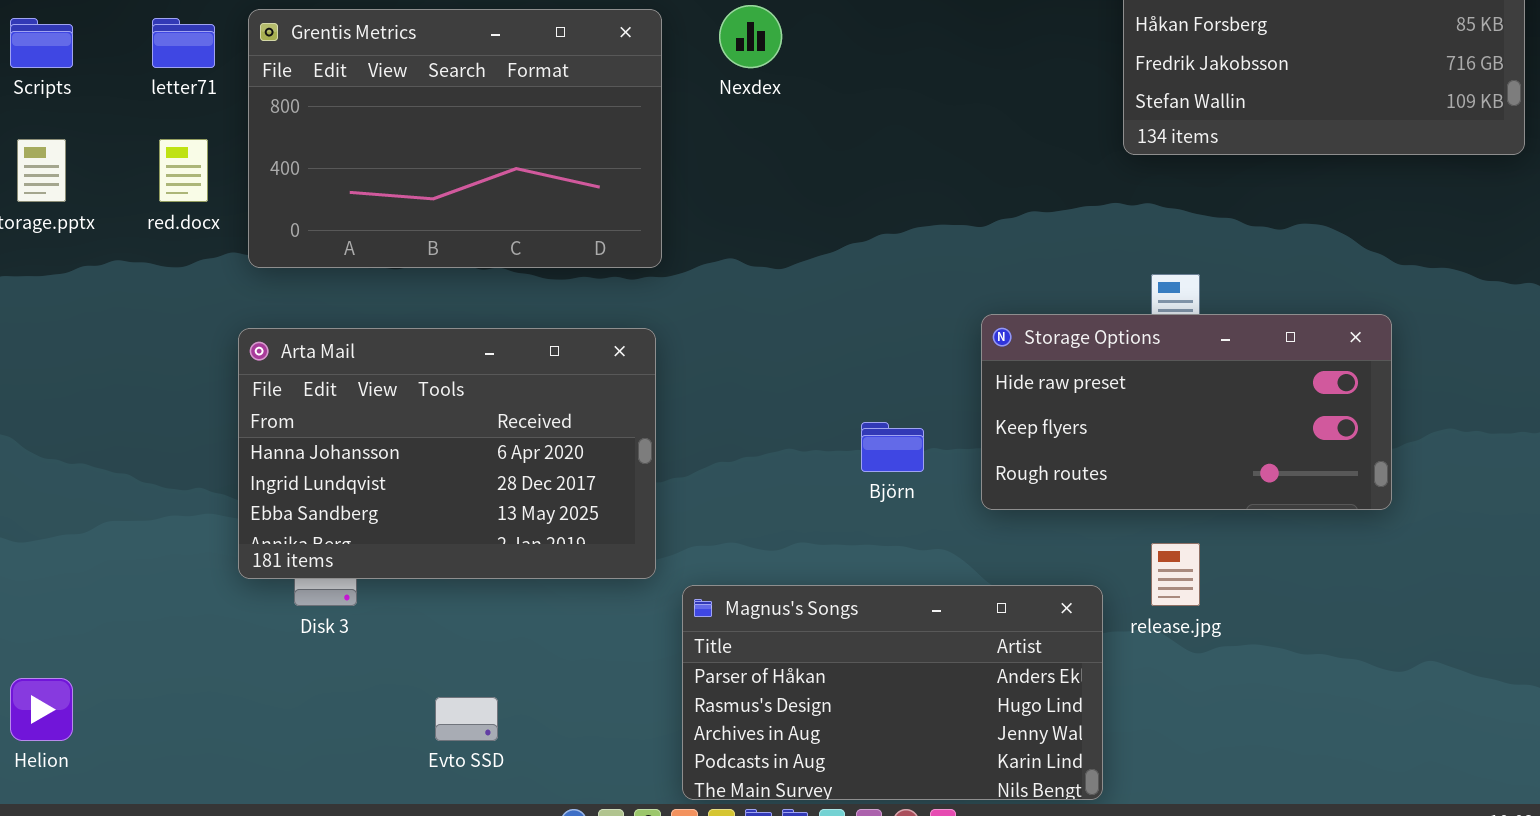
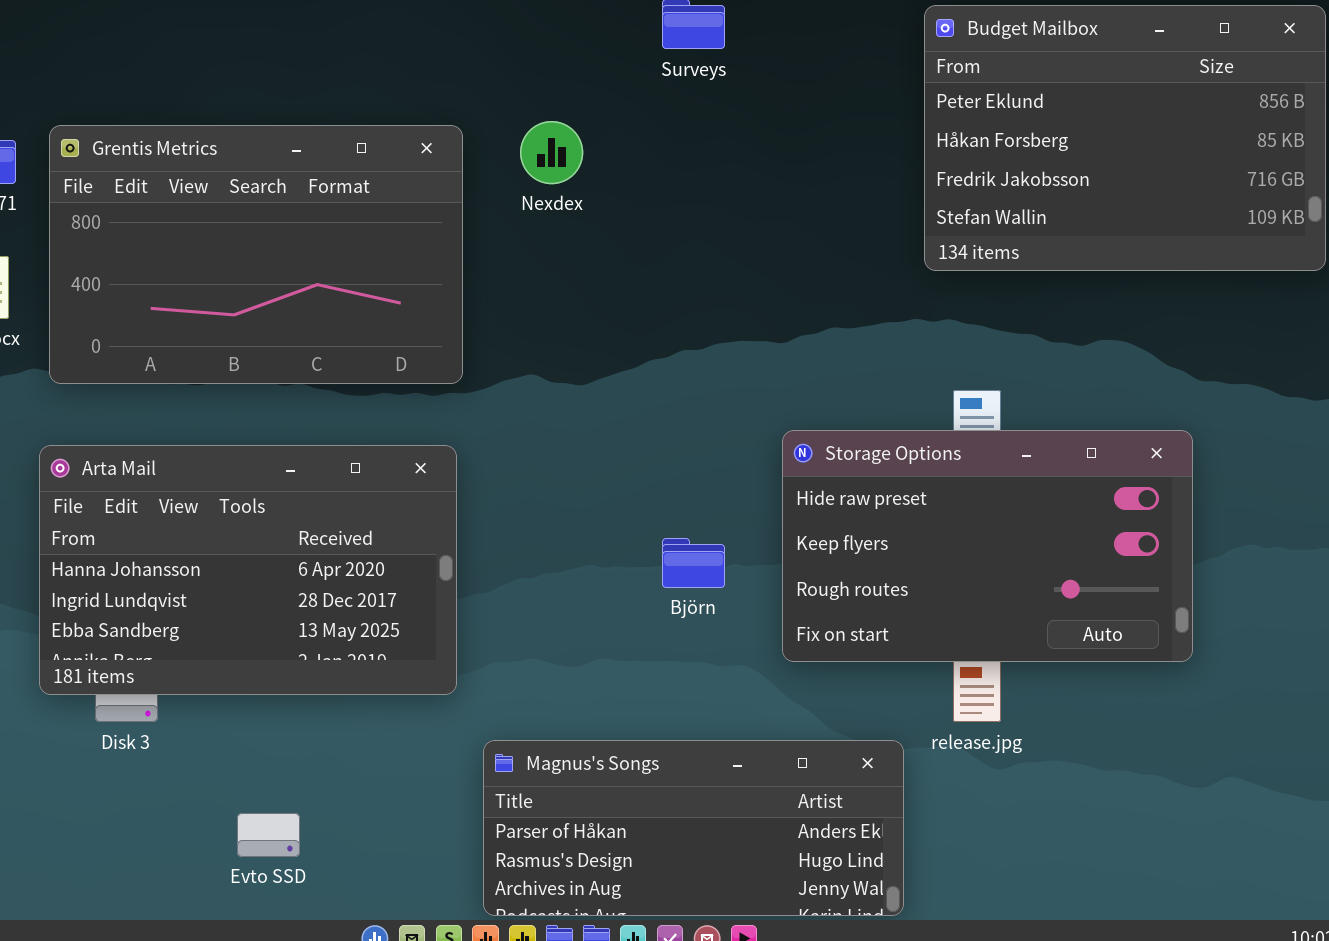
Storage Options: [981,314,1392,510] -> [782,430,1193,662], resized
Magnus's Songs: [682,585,1103,800] -> [483,740,904,916], resized

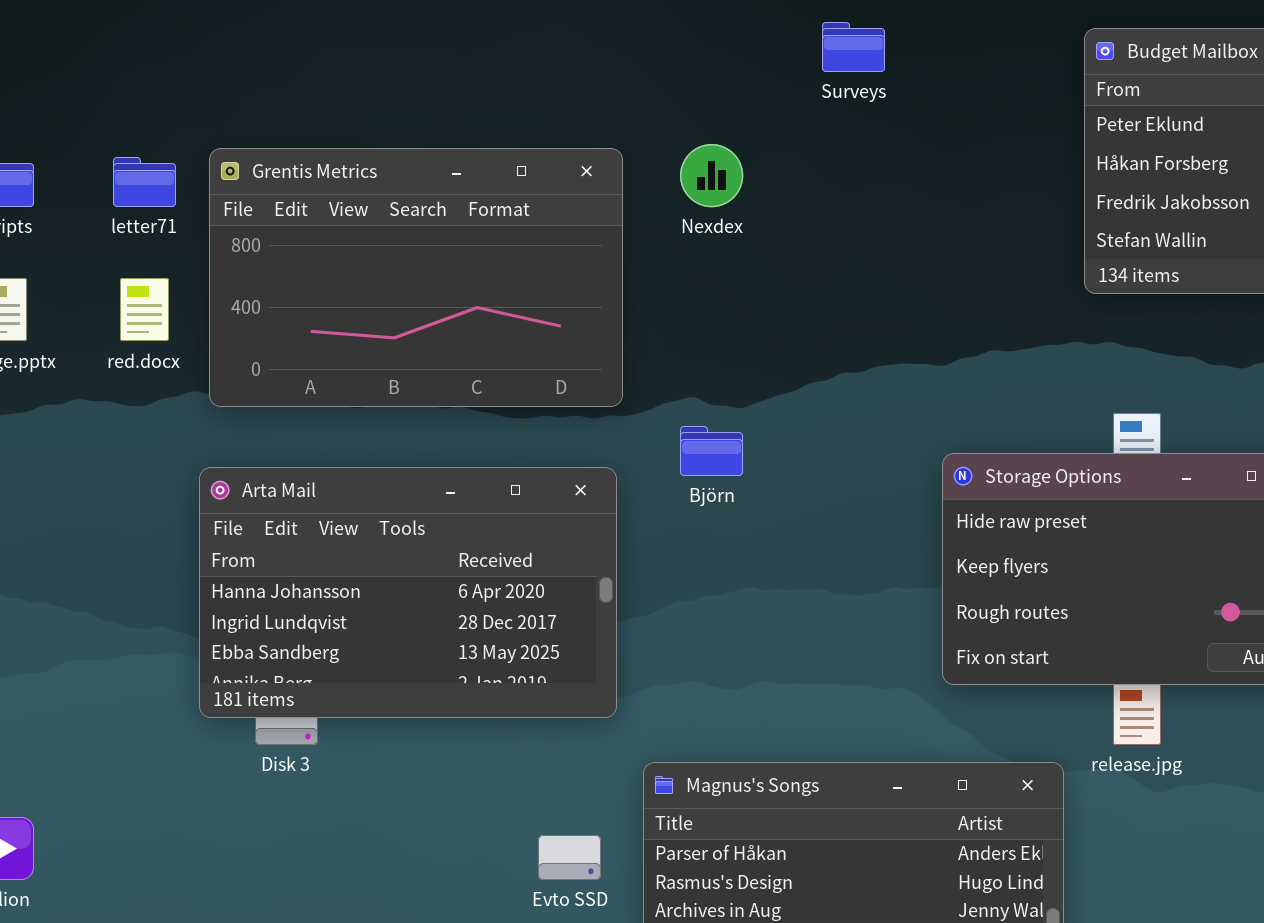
Björn: [662,538,725,588] -> [680,426,743,476], moved
Evto SSD: [237,813,300,857] -> [538,835,601,880], moved

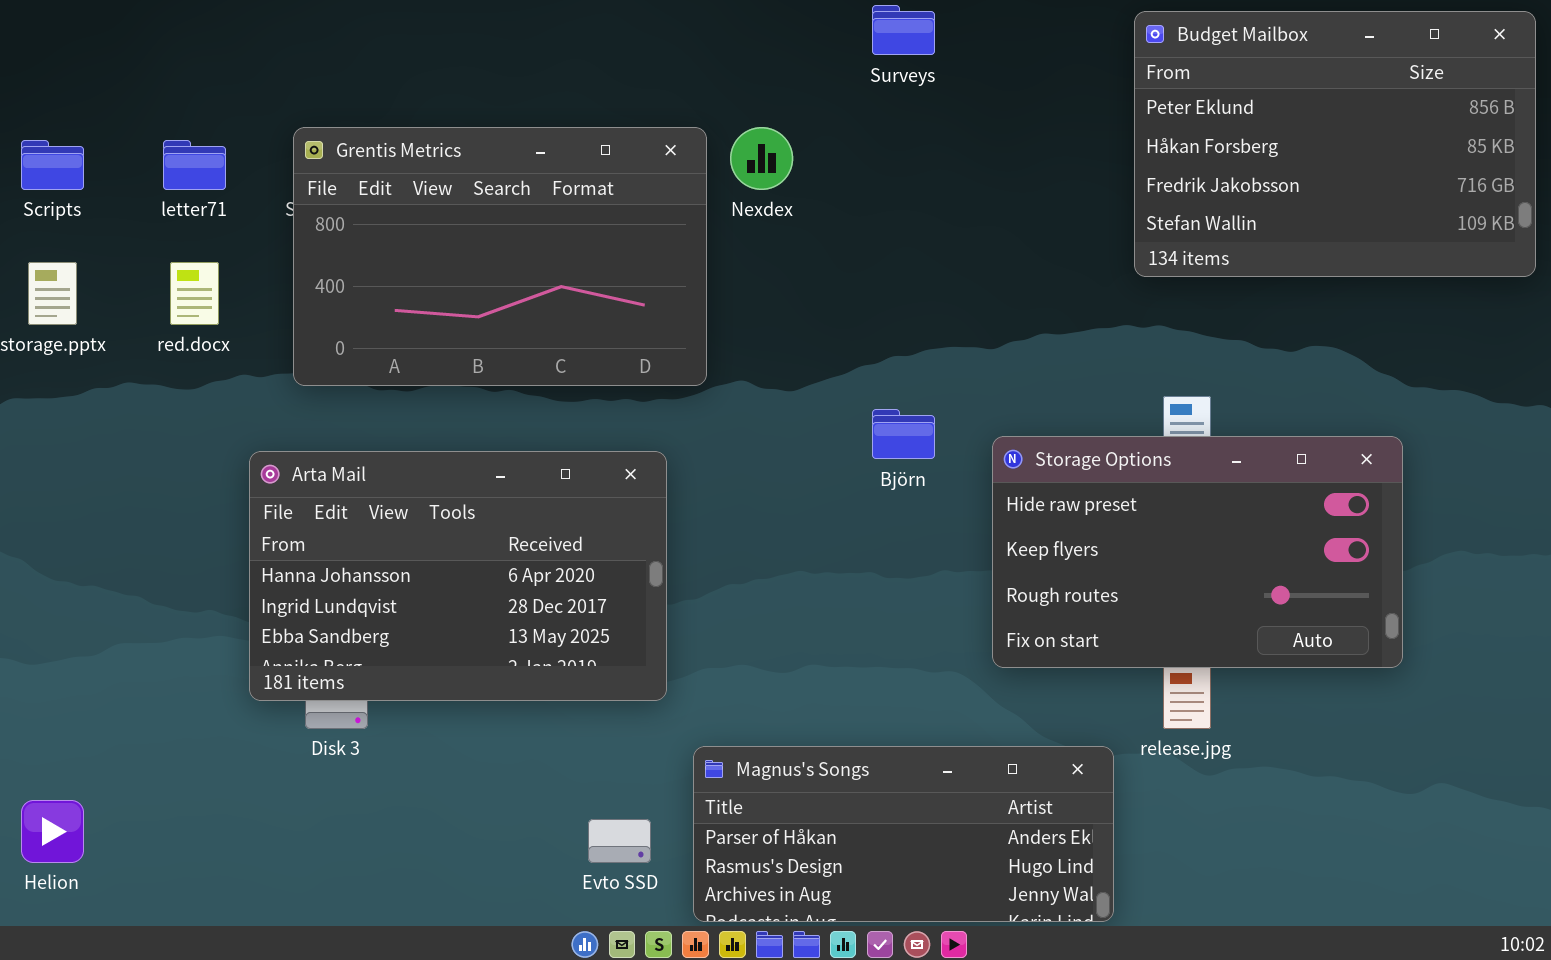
Grentis Metrics: [209,148,623,407] -> [293,127,707,386], moved
Björn: [680,426,743,476] -> [872,409,935,459], moved

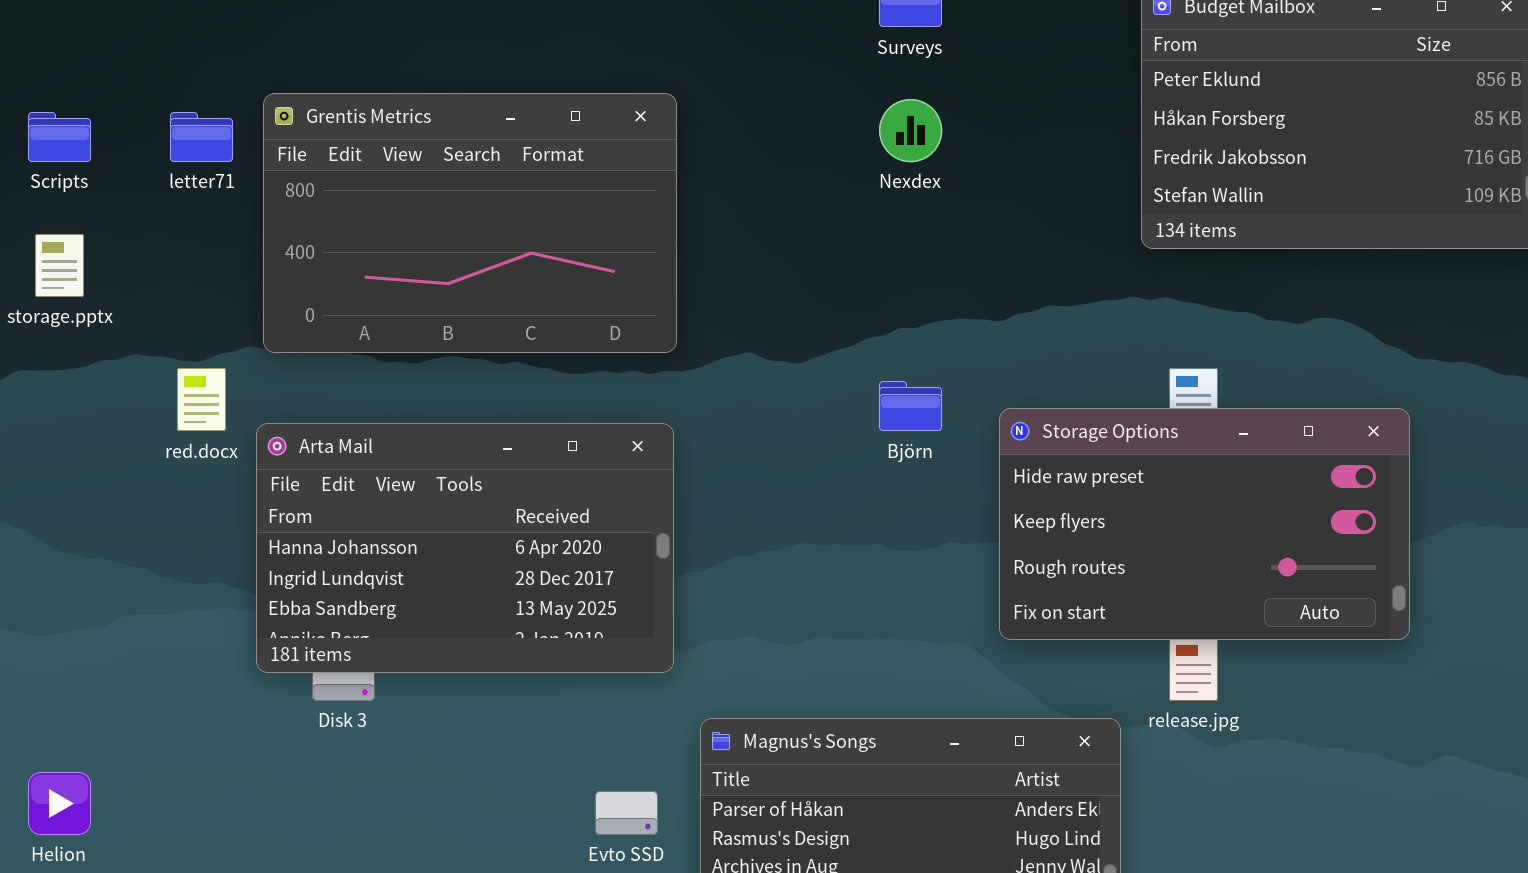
Grentis Metrics: [293,127,707,386] -> [263,93,677,353], moved
Nexdex: [730,127,793,190] -> [879,99,942,162], moved
red.docx: [170,262,219,325] -> [177,368,226,431], moved

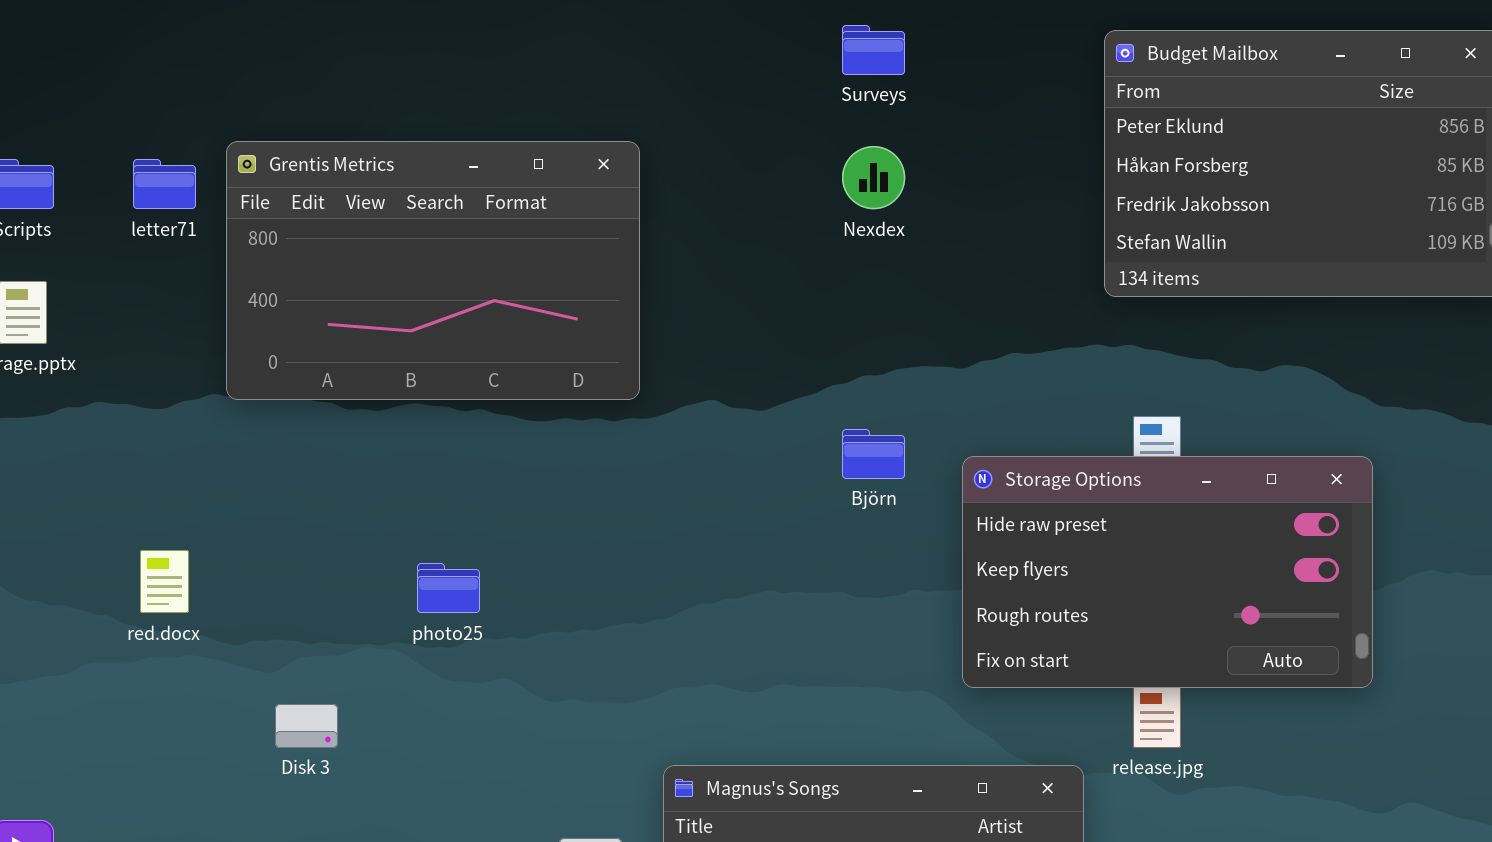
red.docx: [177,368,226,431] -> [140,550,189,613], moved
Arta Mail: [256,423,674,673] -> none, closed

